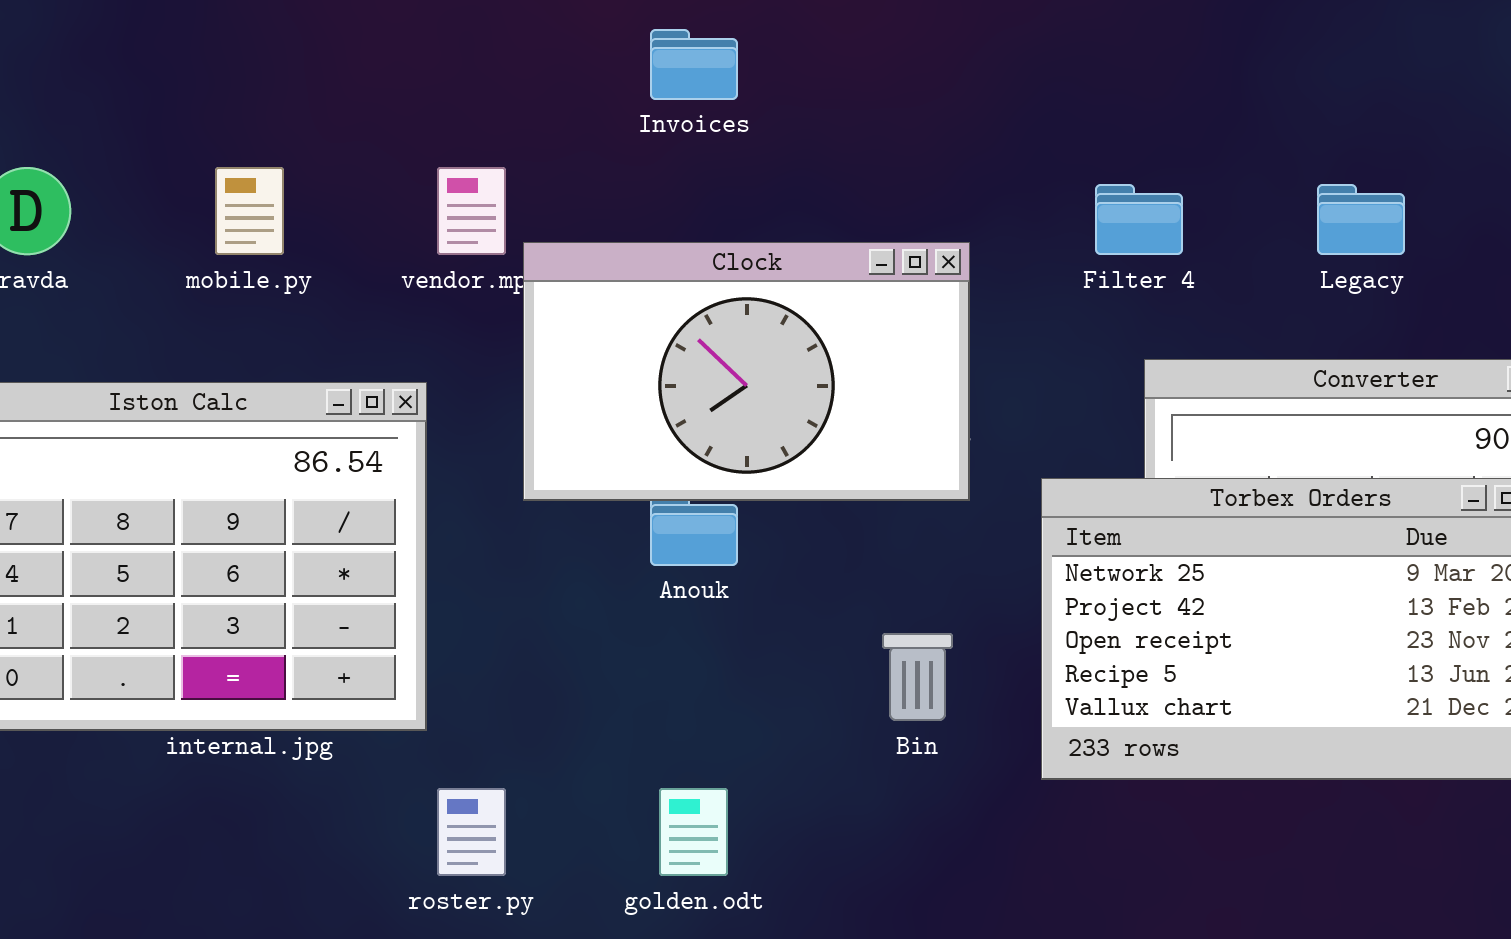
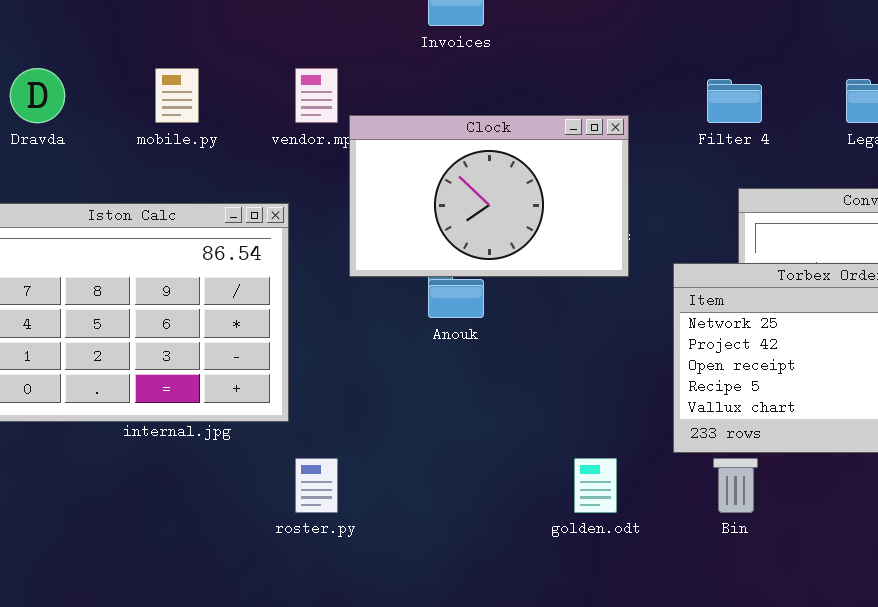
Bin: [882,633,953,721] -> [713,458,758,513], moved
golden.odt: [659,788,728,876] -> [574,458,617,513], moved

